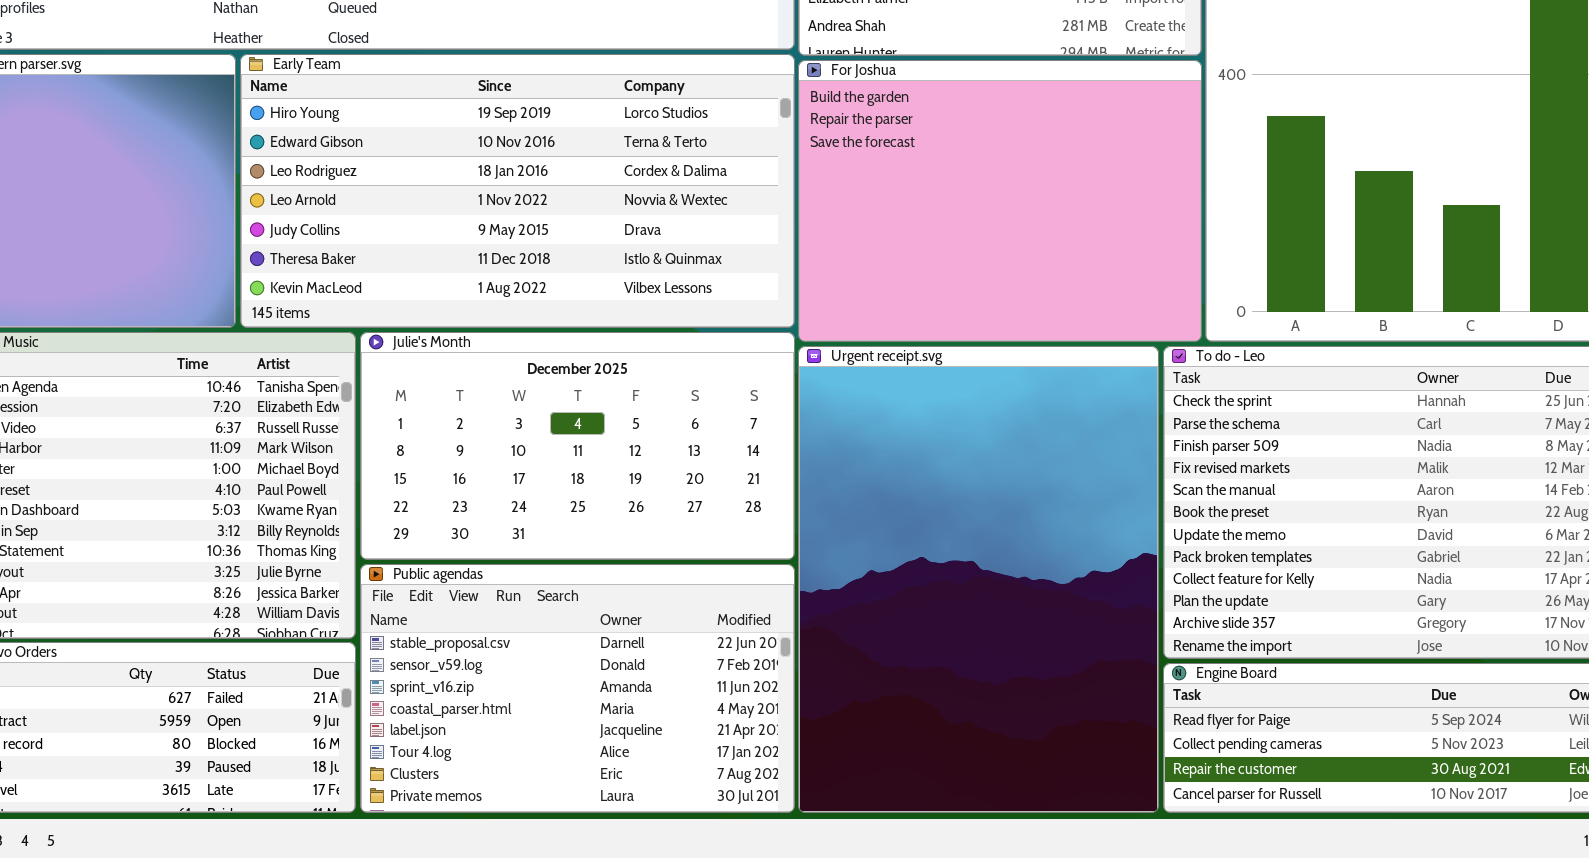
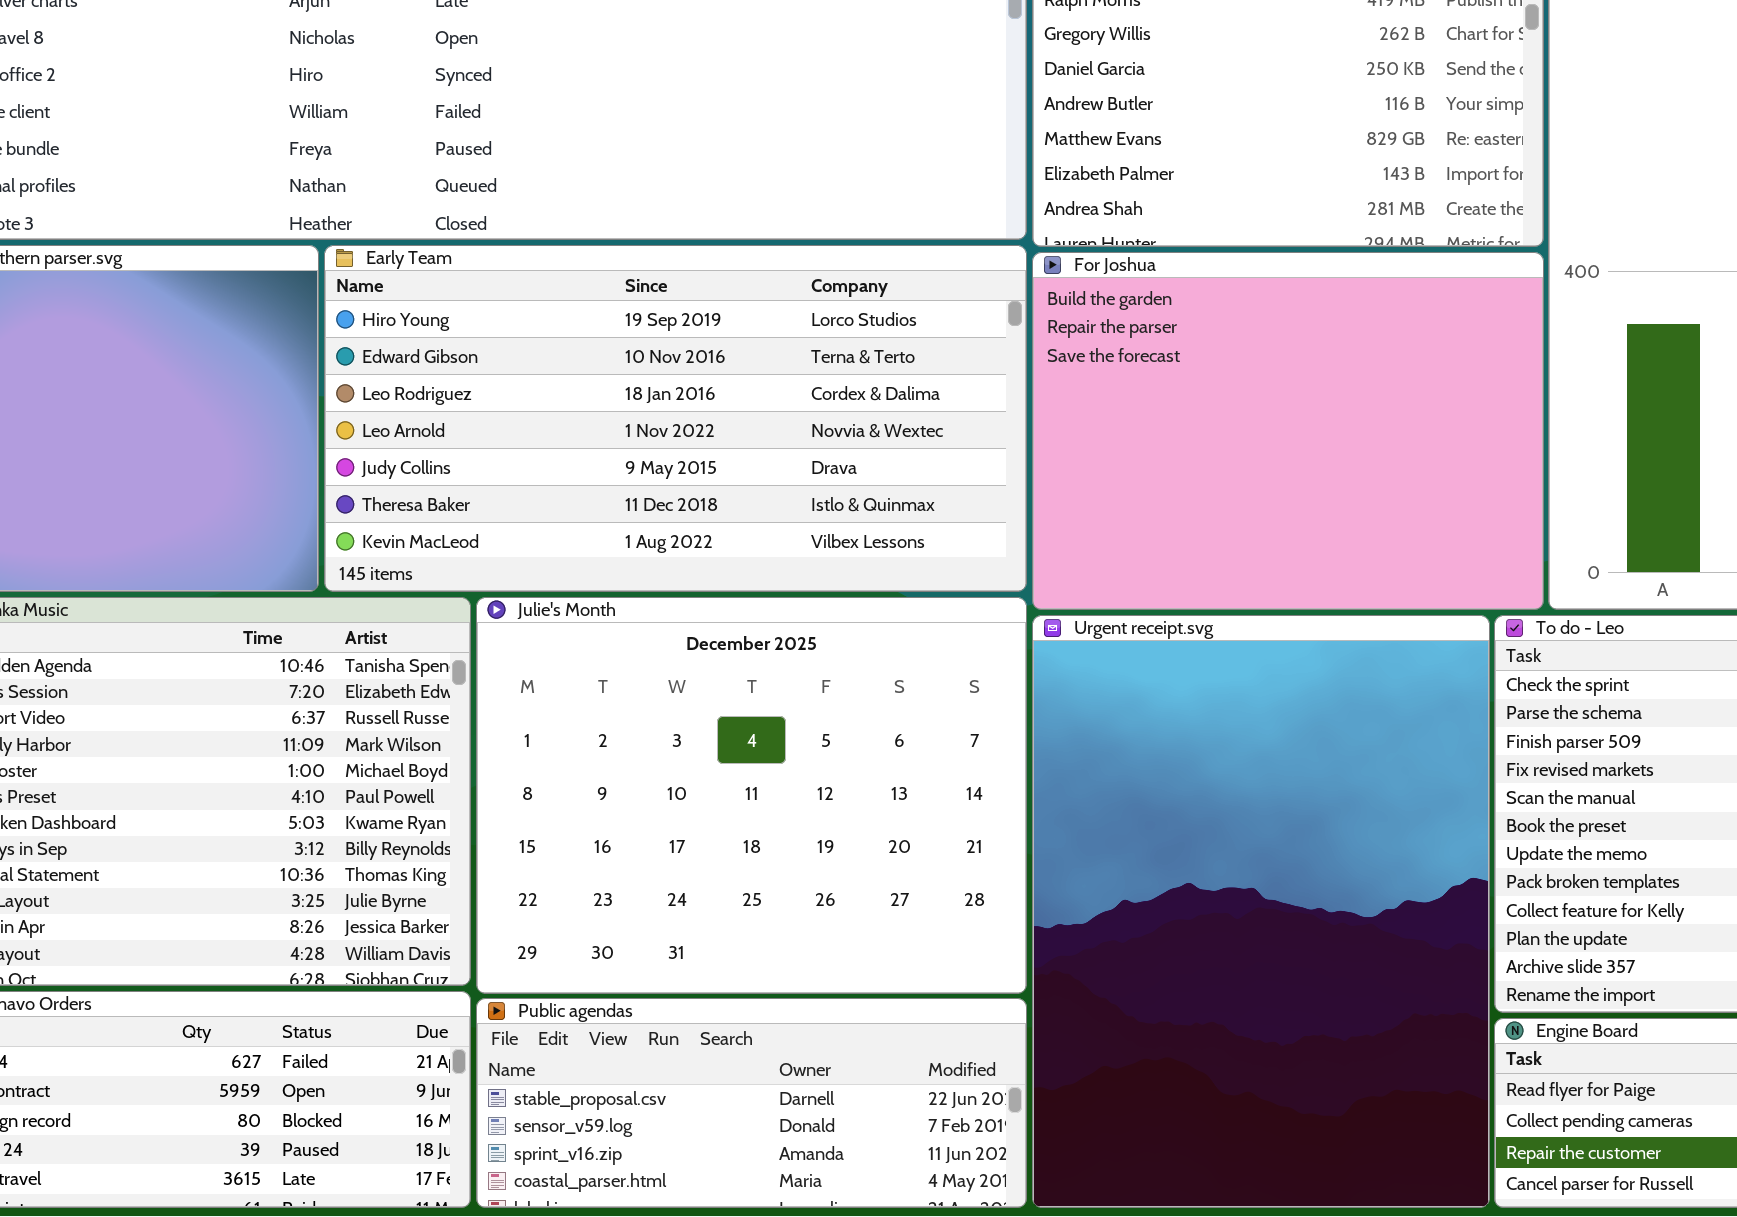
Julie's Month: [360,332,795,560] -> [476,597,1027,994], resized
Public agendas: [360,564,795,813] -> [476,998,1027,1208], resized

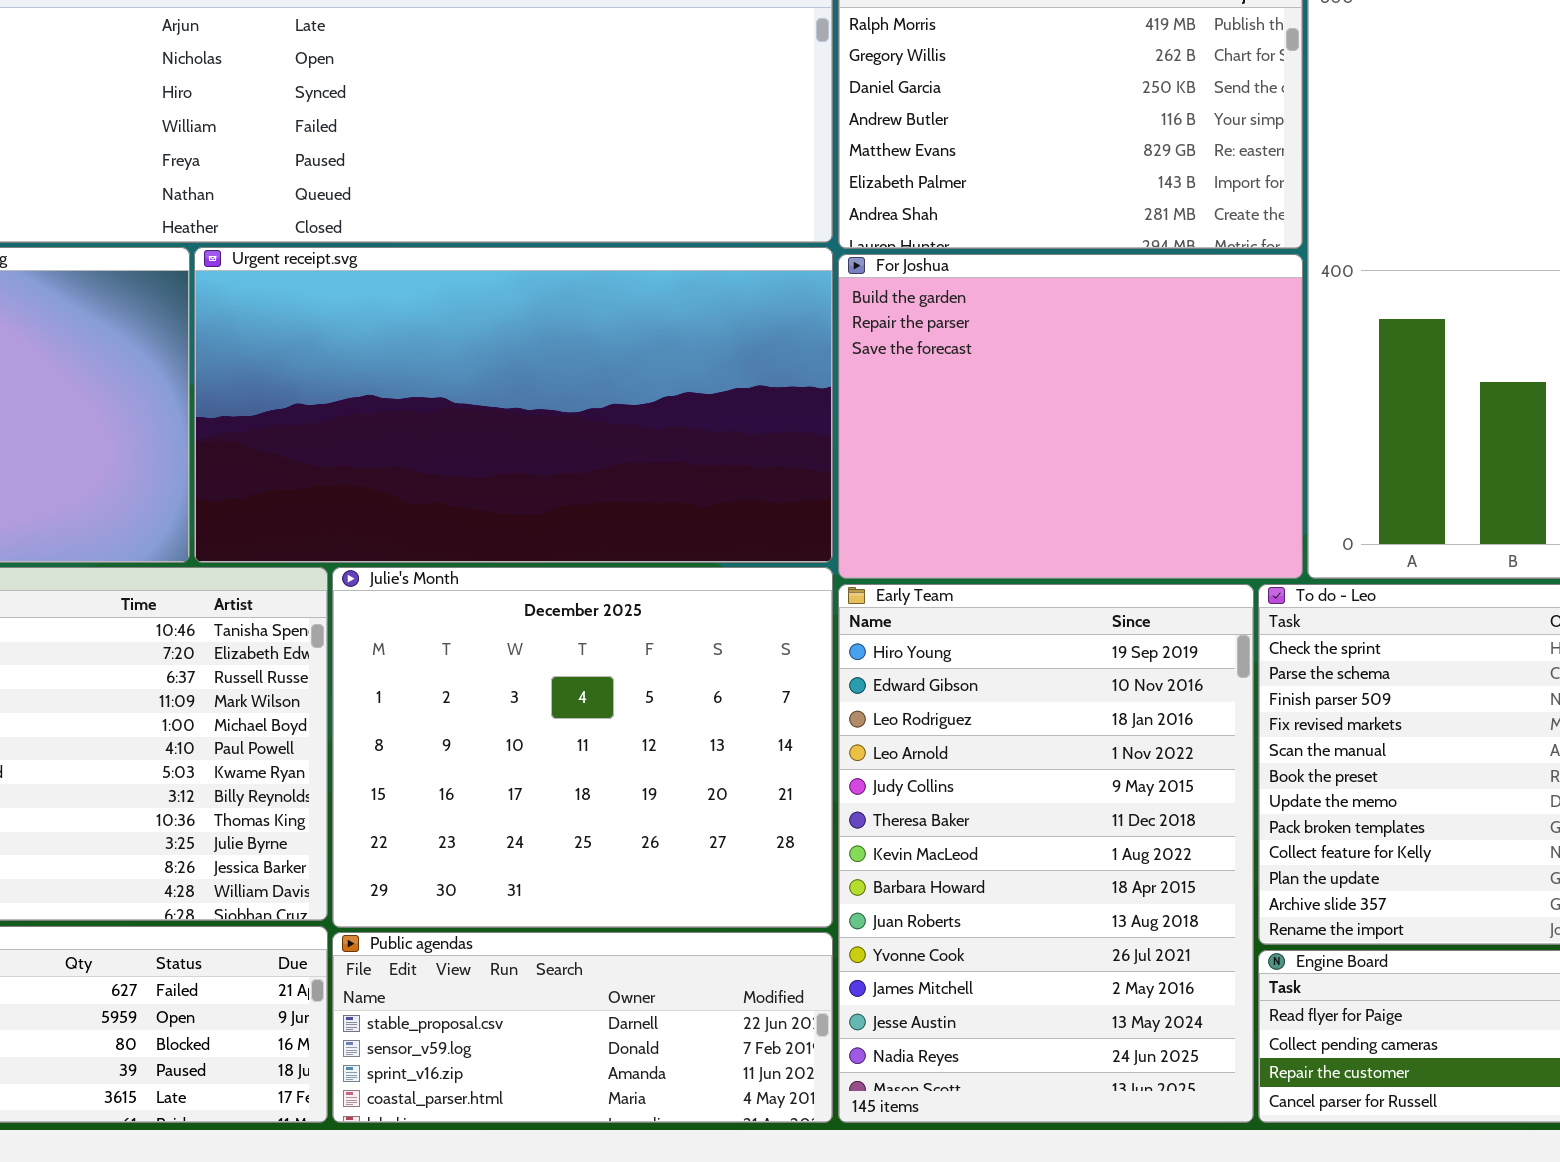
Early Team: [324,245,1027,592] -> [838,584,1254,1123], moved, resized
Urgent receipt.svg: [1032,615,1490,1208] -> [194,247,833,563], moved, resized

